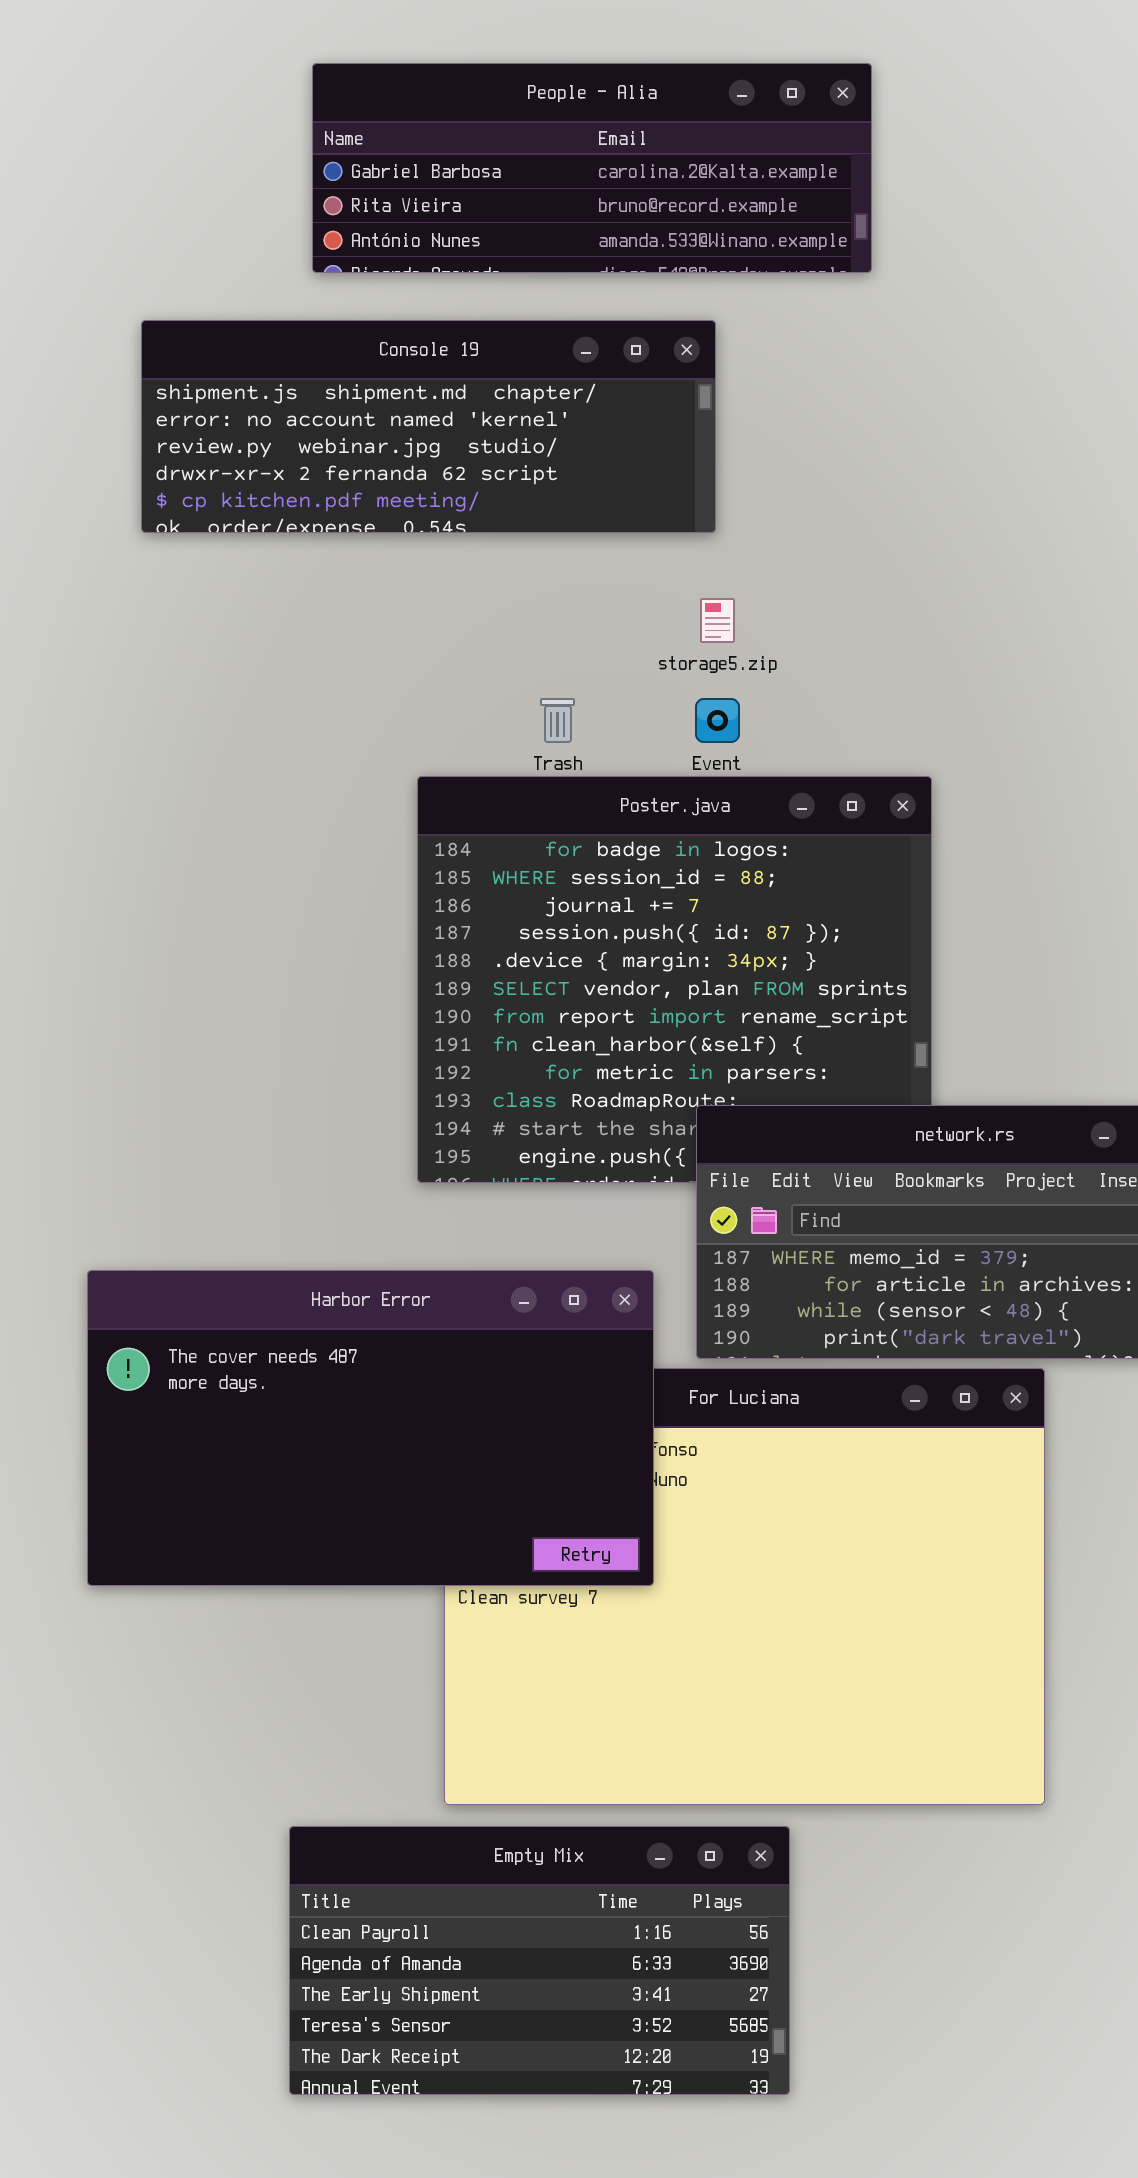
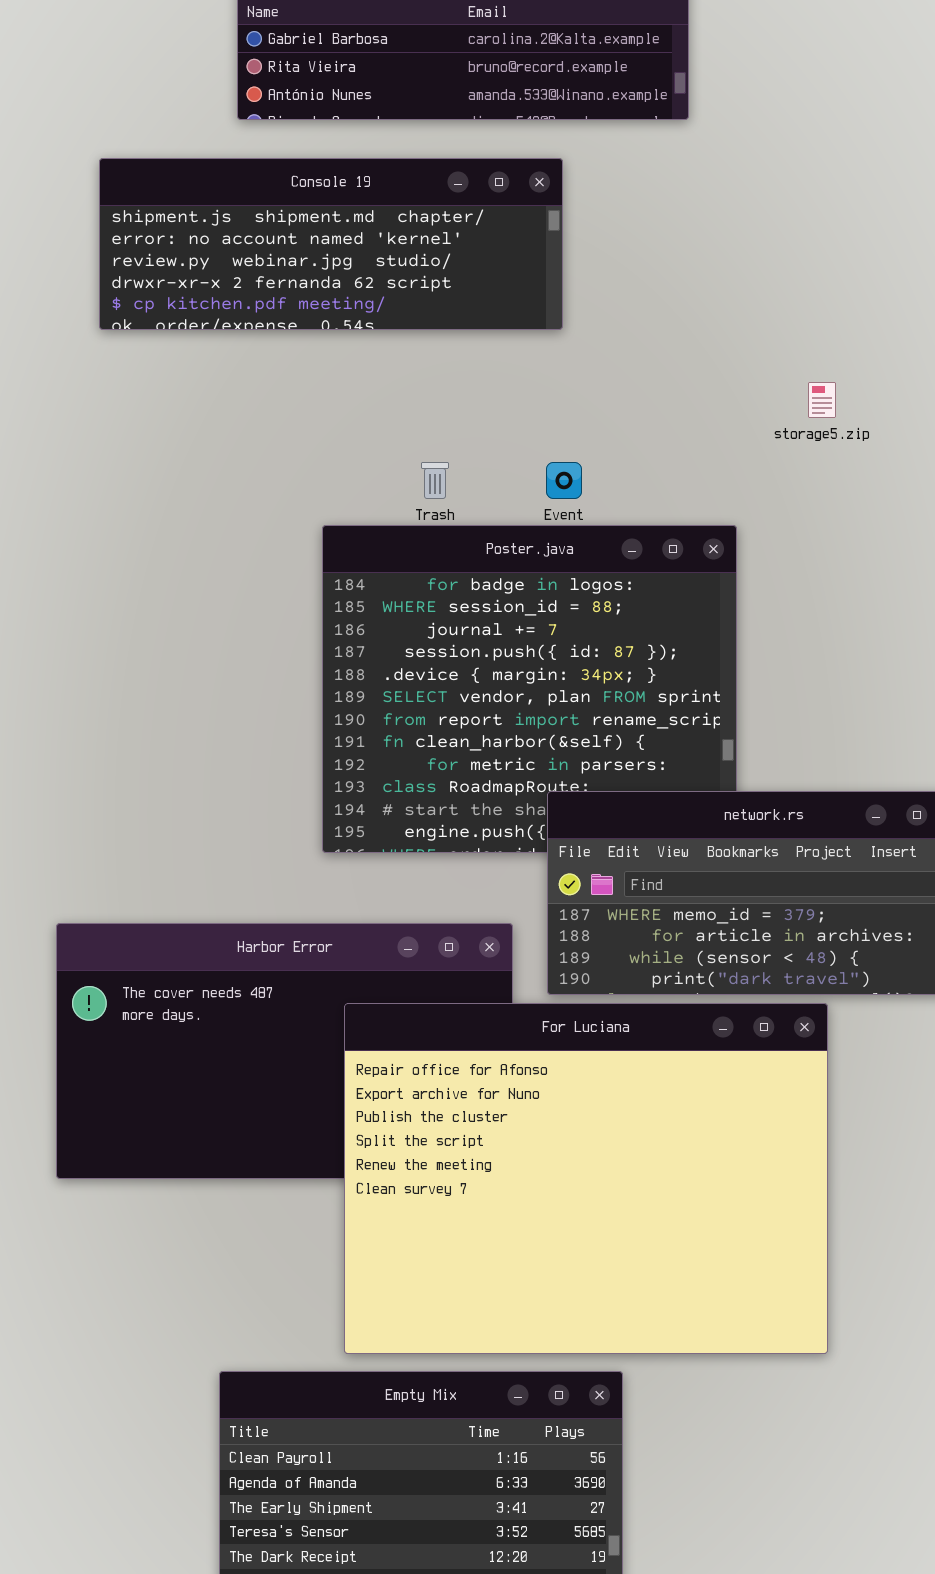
storage5.zip: [700,598,735,643] -> [808,382,836,418], moved
For Luciana: [444,1368,1045,1805] -> [344,1003,828,1354], raised

